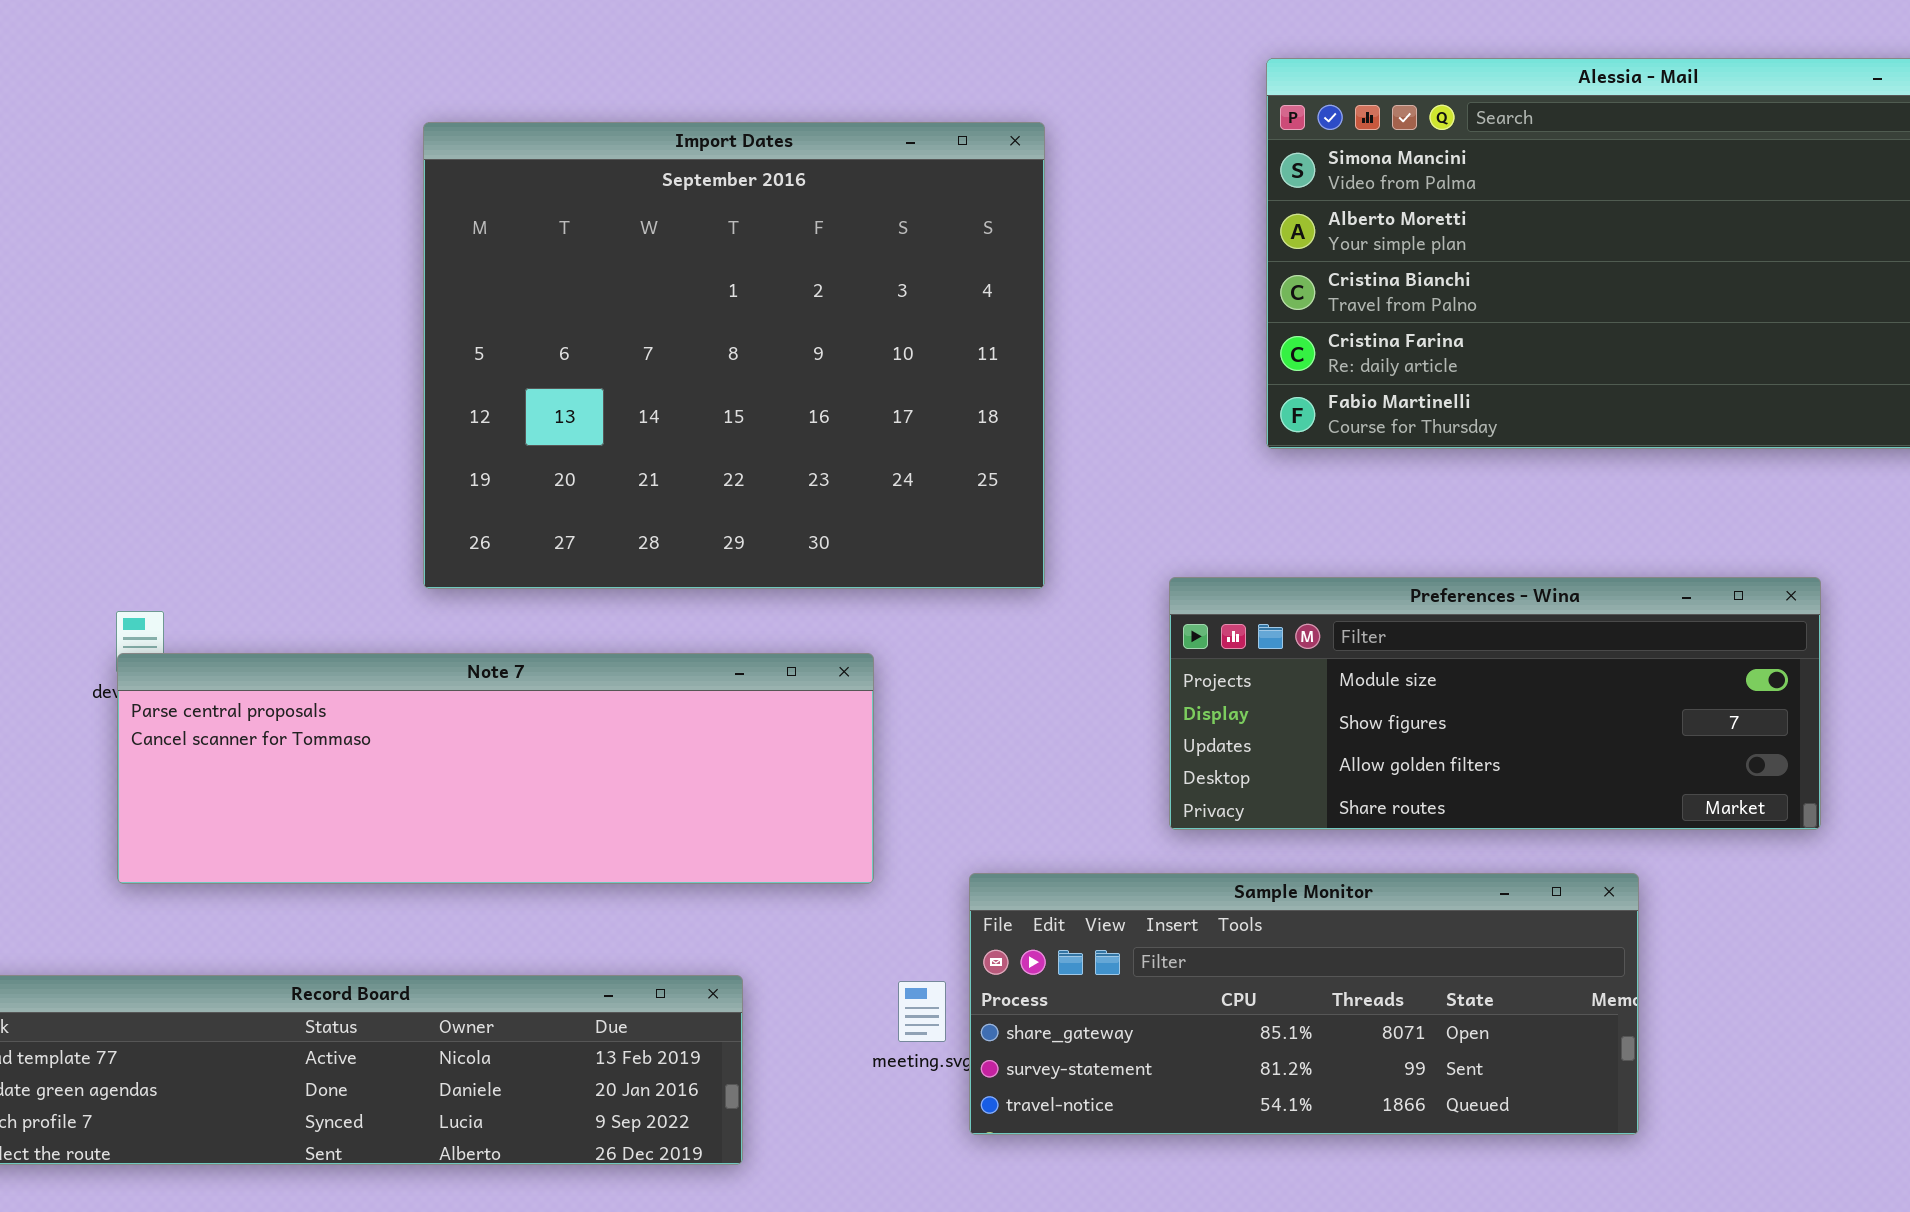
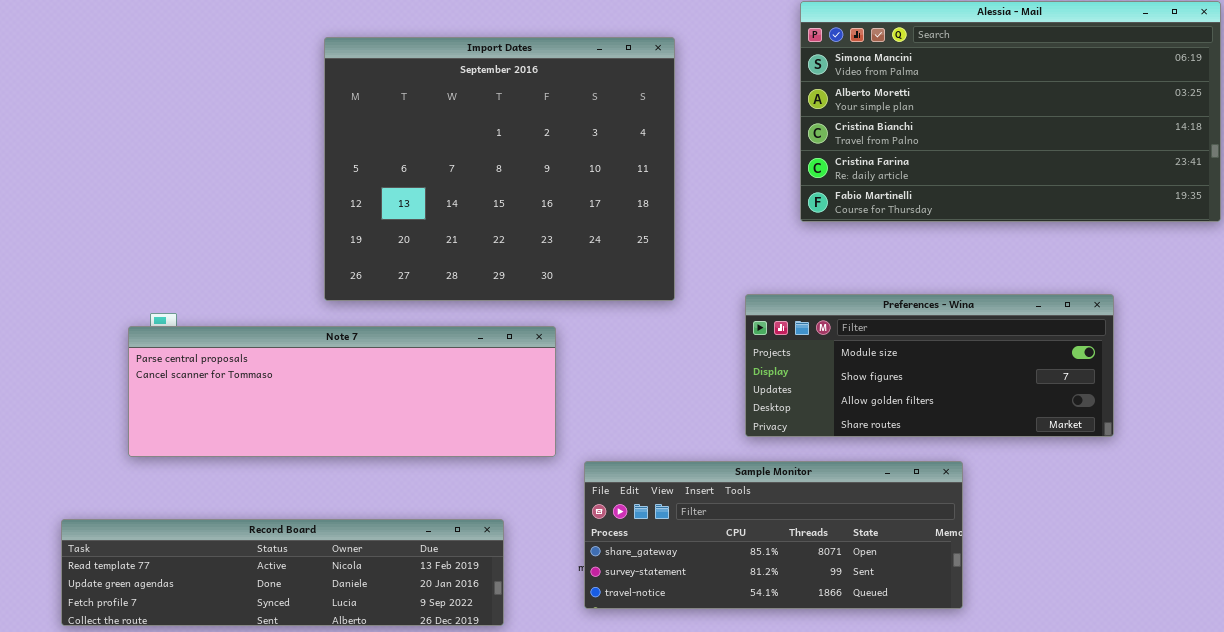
Note 7: [117,653,874,884] -> [128,326,556,457], moved
Sample Monitor: [969,873,1639,1135] -> [584,461,963,609], moved

